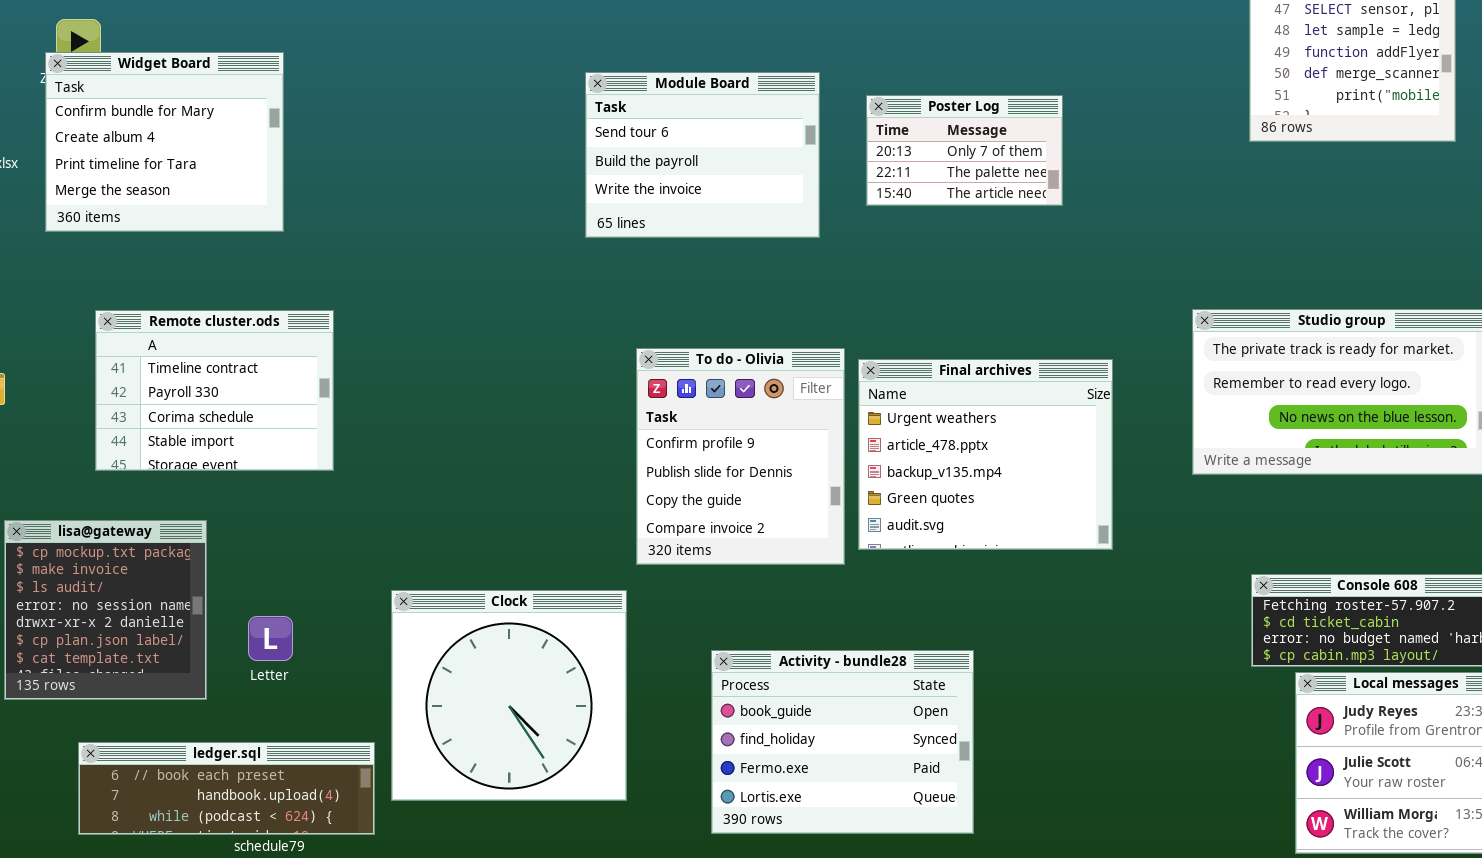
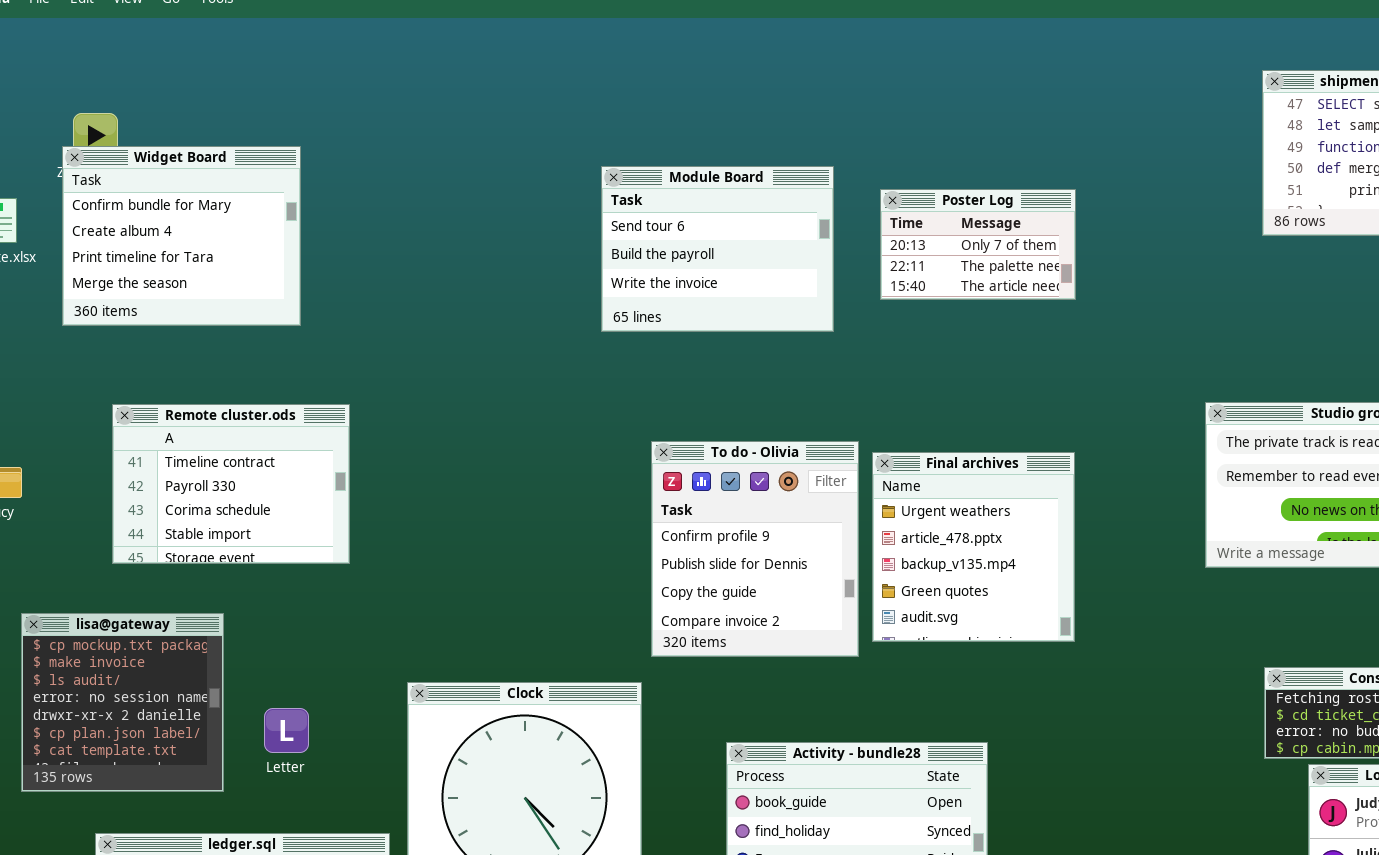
Final archives: [858,359,1113,550] -> [872,452,1075,642], resized

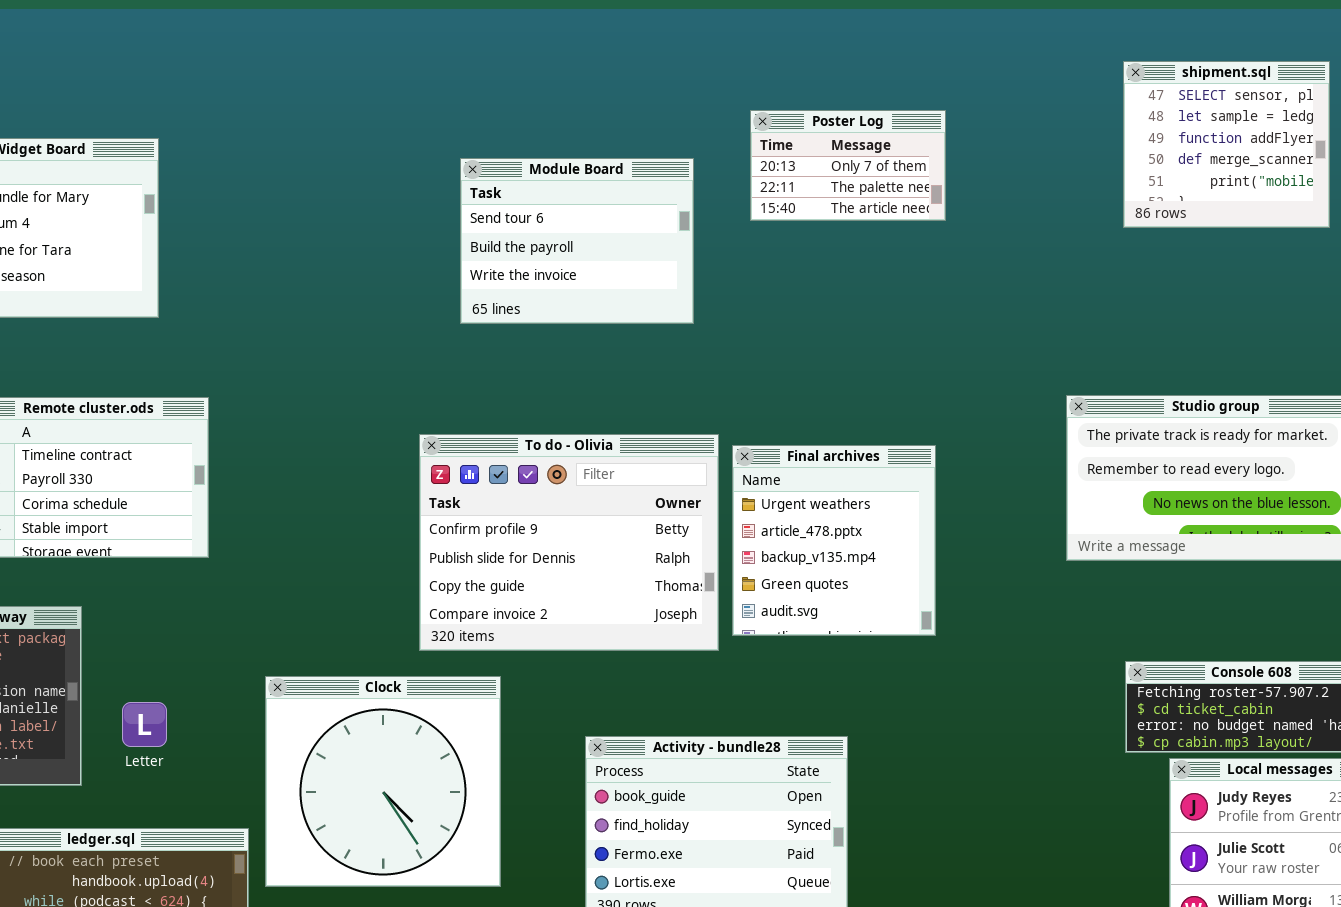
Poster Log: [880,189,1076,300] -> [750,110,946,221], moved
To do - Olivia: [651,441,859,657] -> [419,434,719,651], resized

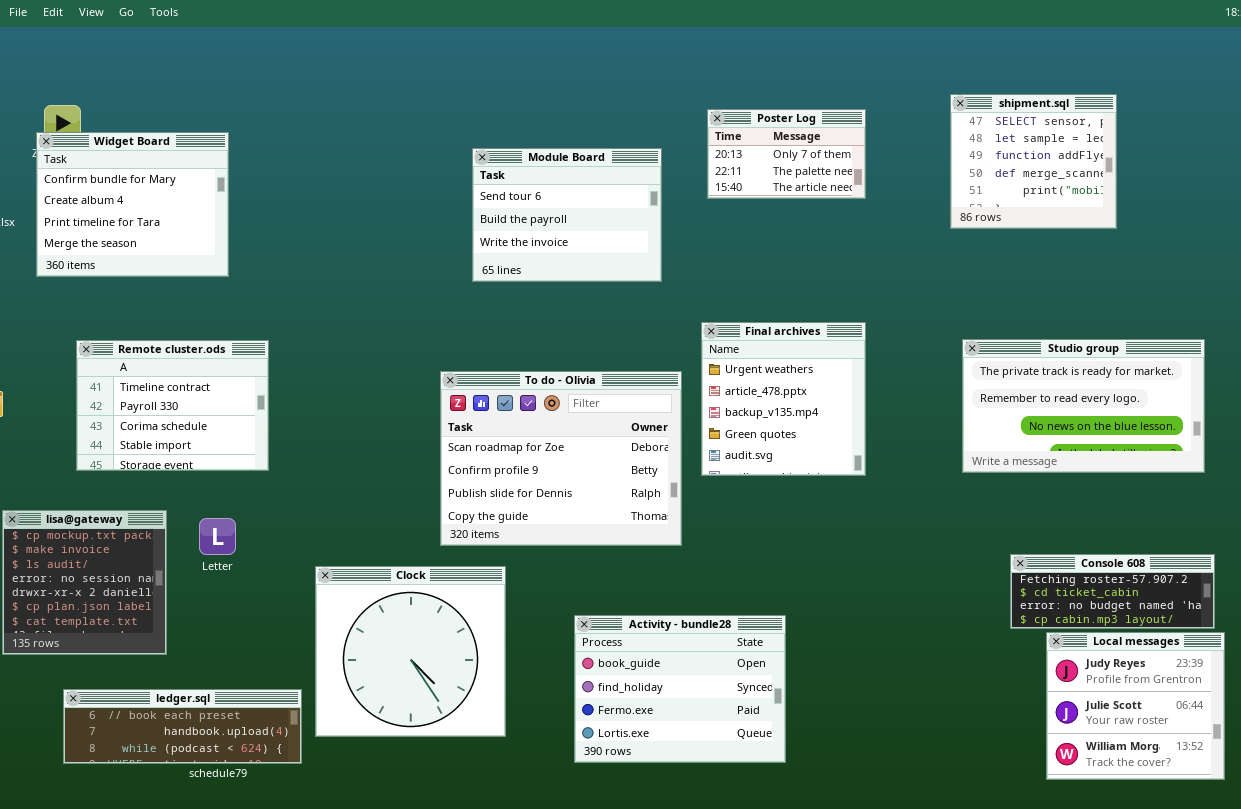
shipment.sql: [1123,61,1330,228] -> [950,94,1117,229], moved
To do - Olivia: [419,434,719,651] -> [440,371,682,546], scrolled up 1 row
Final archives: [732,445,936,636] -> [701,322,866,476], moved
Letter: [122,702,167,747] -> [199,518,236,555], moved

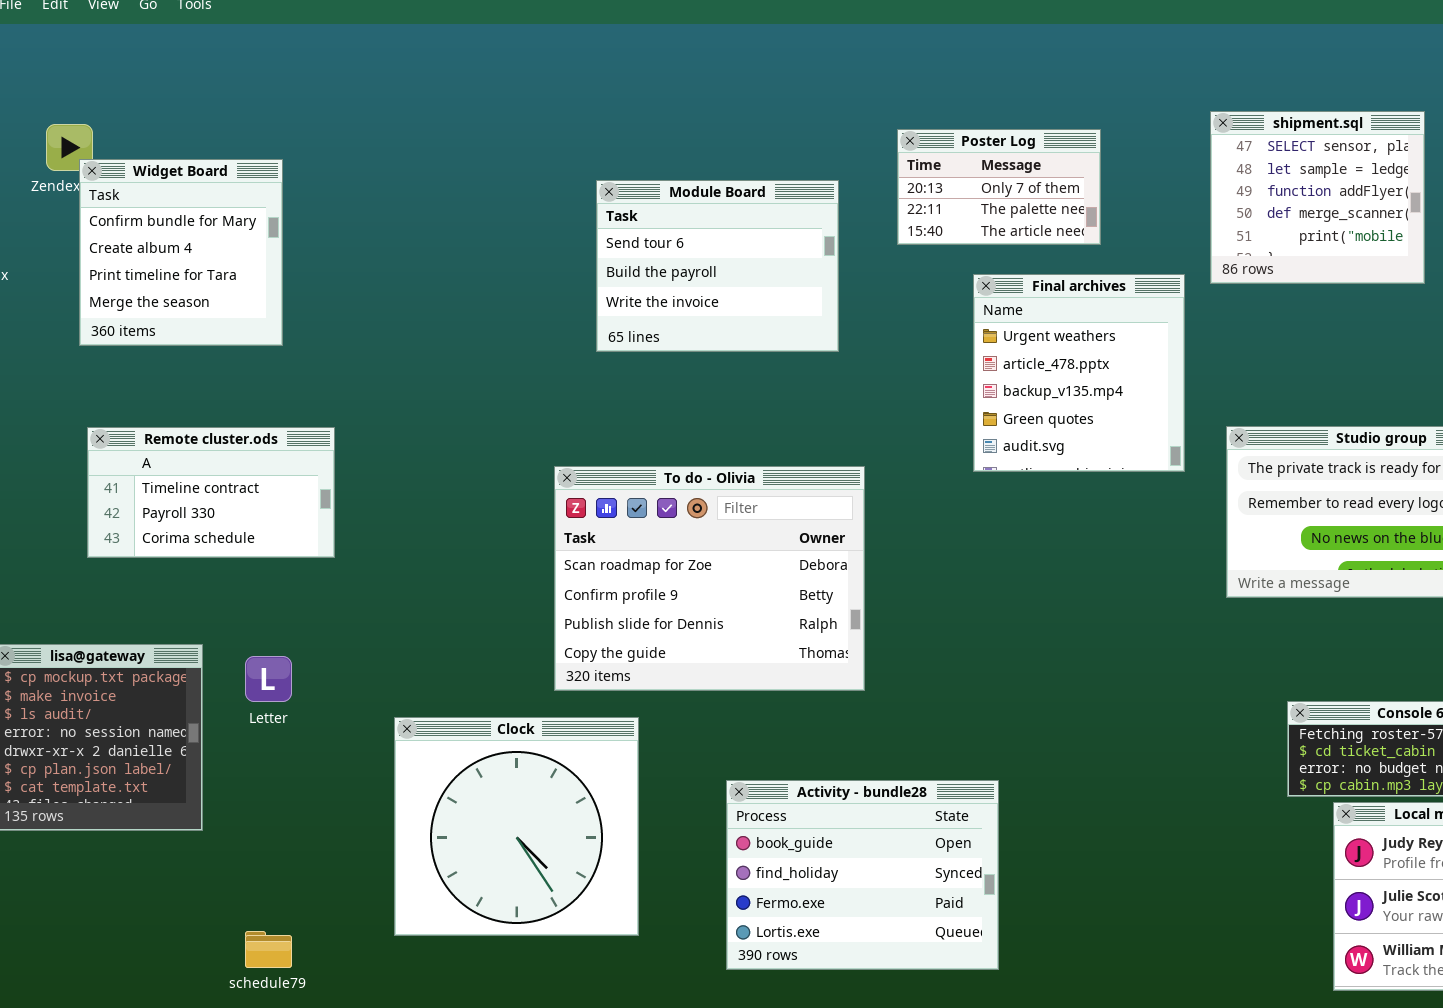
Widget Board: [36,132,229,277] -> [79,159,283,346], resized
Final archives: [701,322,866,476] -> [973,274,1185,472], moved
Remote cluster.ods: [76,340,269,471] -> [87,427,335,558], resized
ledger.sql: [63,689,302,764] -> none, closed

